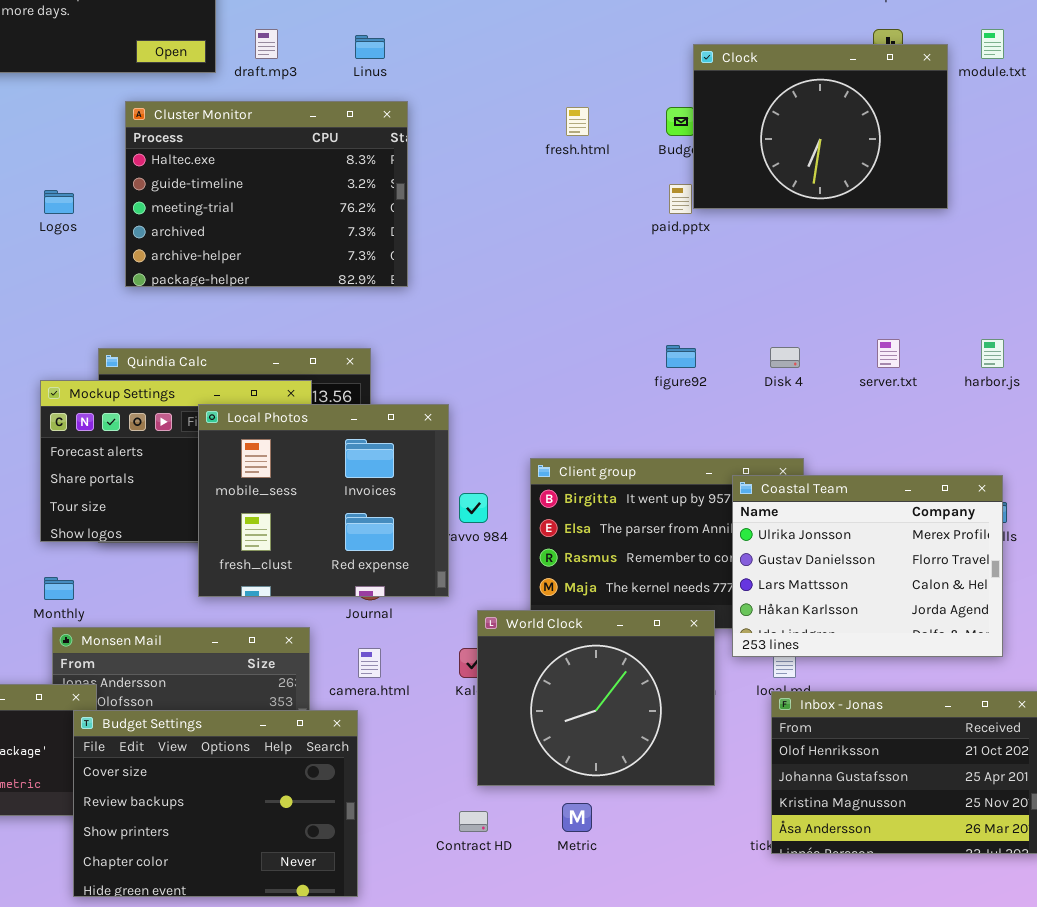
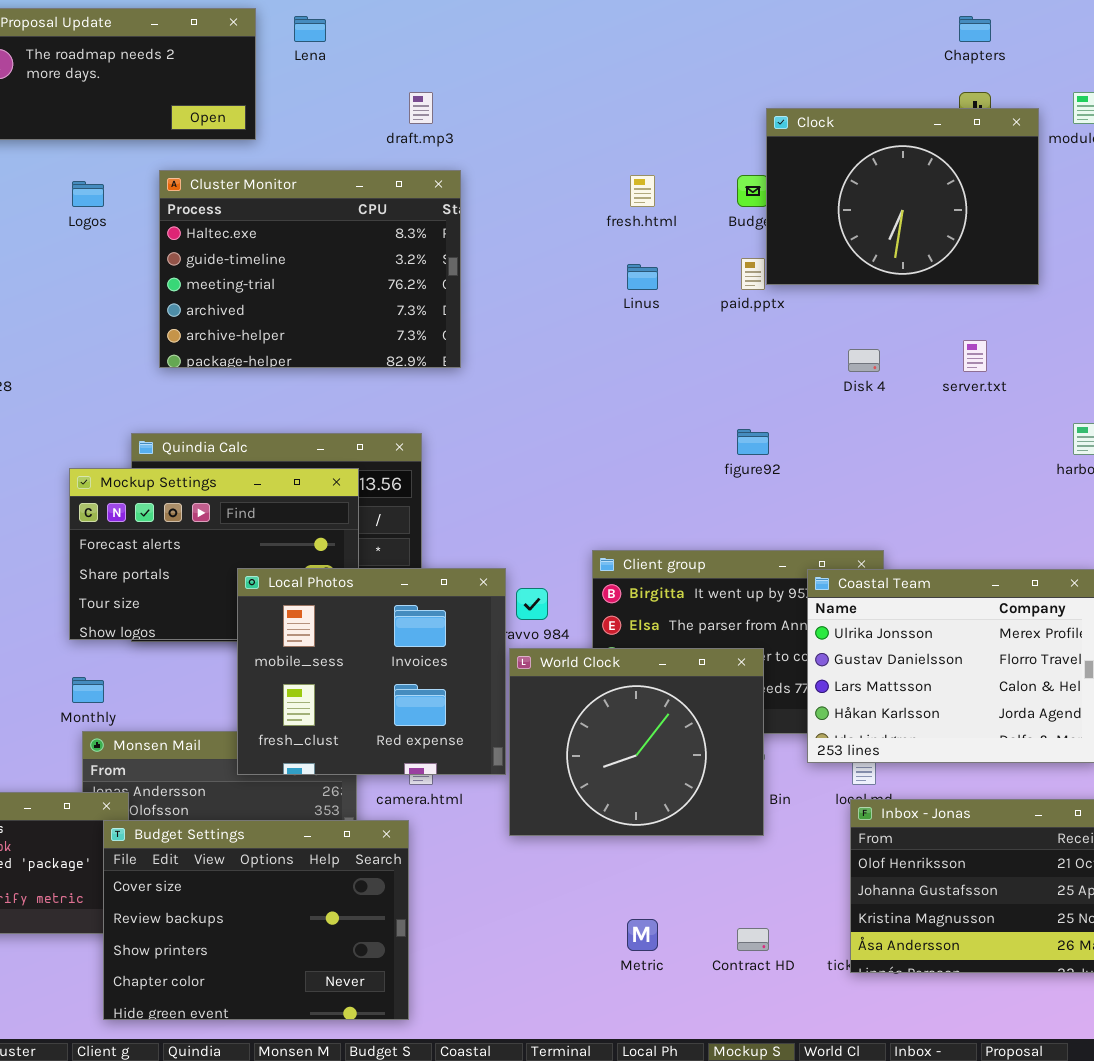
draft.mp3: [255,29,278,59] -> [409,92,433,124], moved
Linus: [355,35,385,59] -> [627,264,658,290], moved
Logos: [44,190,74,214] -> [72,181,104,207], moved
server.txt: [877,339,900,368] -> [963,340,987,372], moved
Disk 4: [770,347,800,368] -> [848,349,880,372], moved
Local Photos: [198,404,449,597] -> [237,568,506,775], moved
World Clock: [477,610,715,786] -> [509,648,764,836], moved
Contract HD: [459,811,488,832] -> [737,928,769,951], moved

